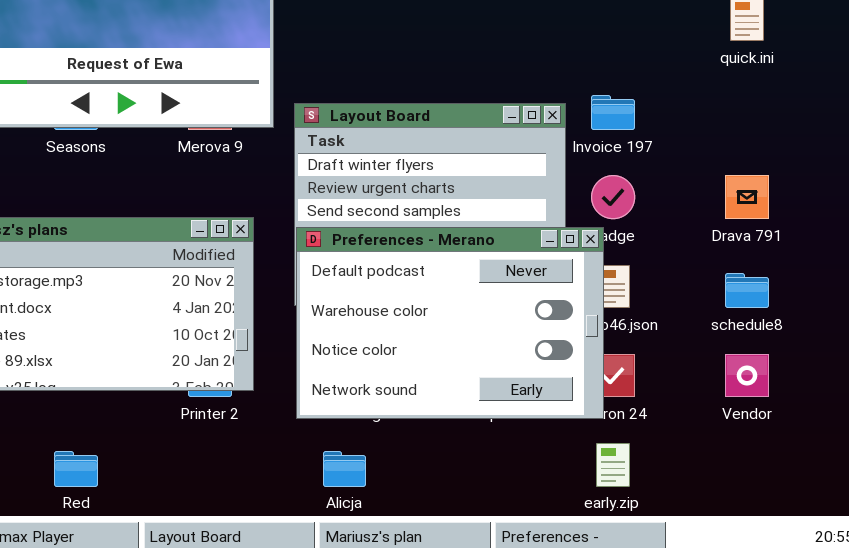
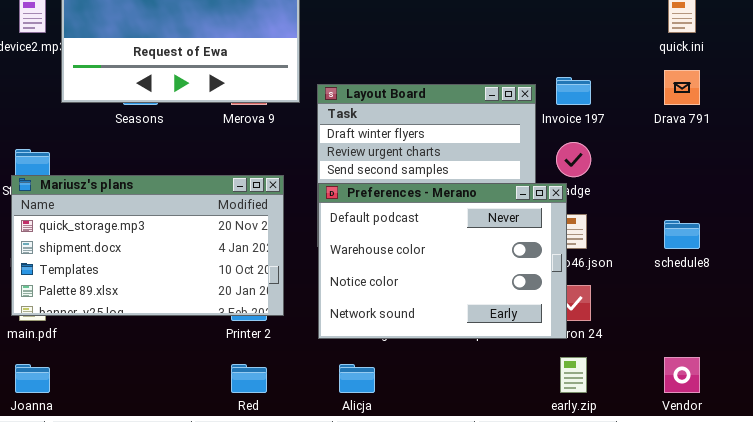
Drava 791: [725,175,769,219] -> [664,70,700,105], moved
Vendor: [725,354,769,397] -> [664,357,700,393], moved
Red: [54,451,98,487] -> [231,364,267,393], moved

